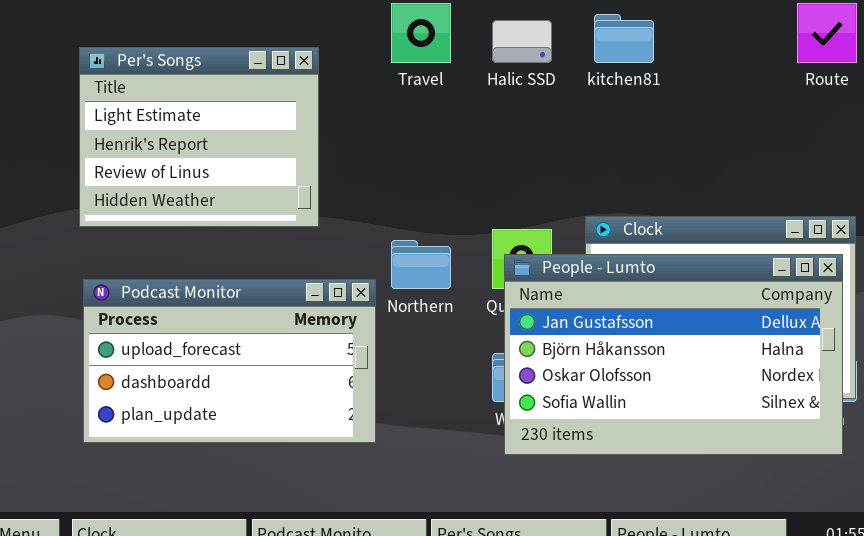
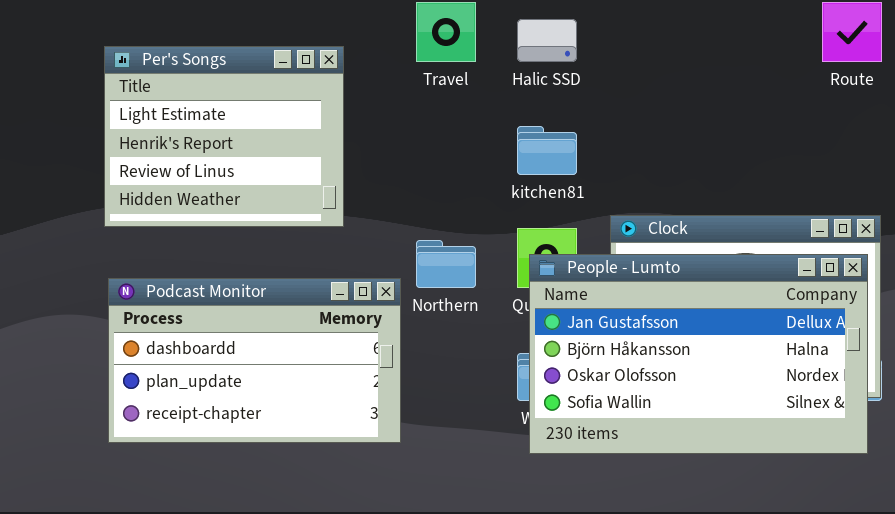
kitchen81: [594,14,654,63] -> [517,126,577,175], moved
Podcast Monitor: [83,279,376,443] -> [108,278,401,443], scrolled down 1 row

